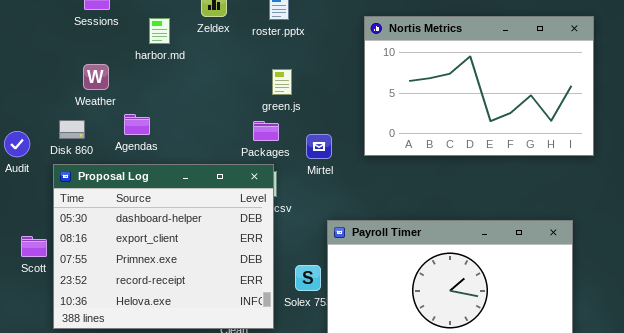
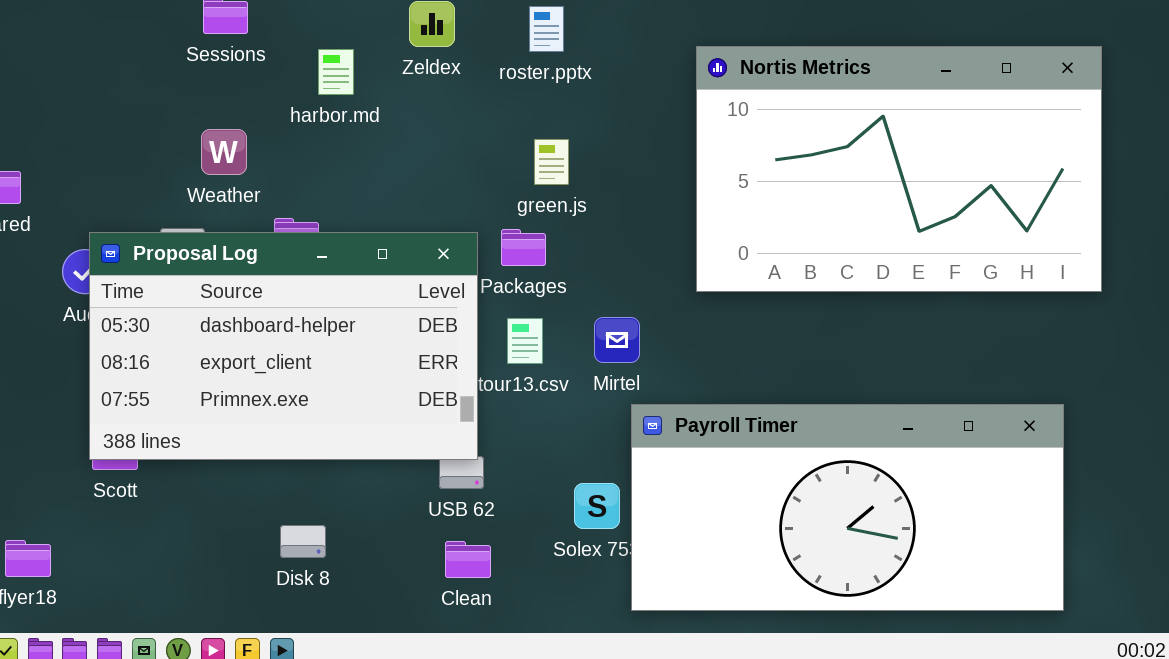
Mirtel: [306,134,332,159] -> [594,317,640,363], moved
Proposal Log: [53,164,274,329] -> [89,232,478,460], moved, resized

